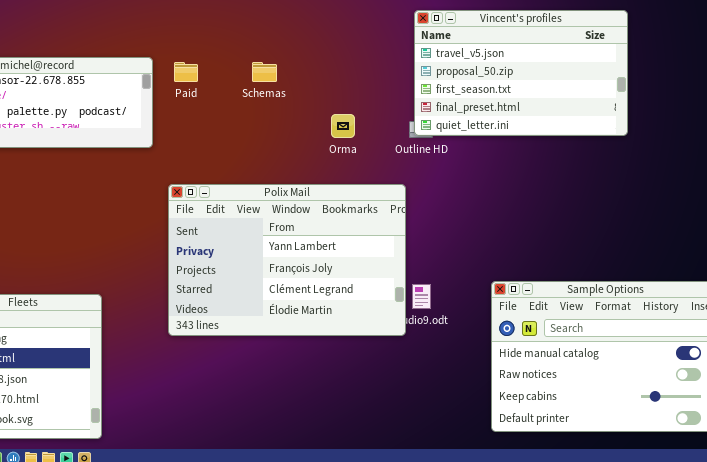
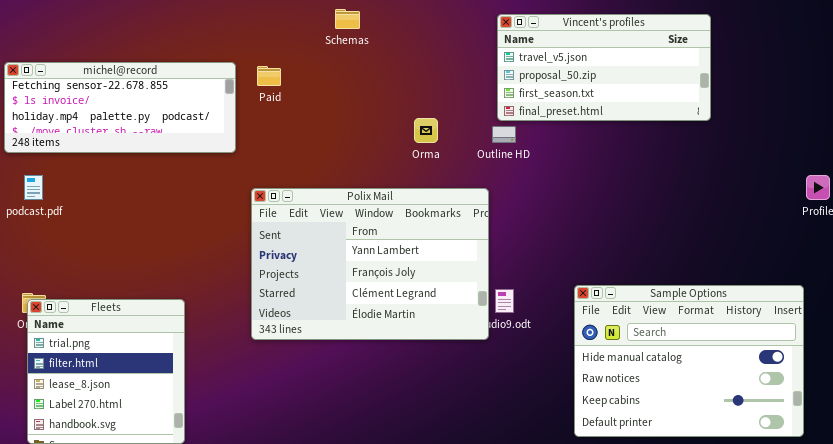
Vincent's profiles: [414,10,628,136] -> [497,14,711,121], resized
Schemas: [252,62,277,82] -> [335,9,360,29], moved

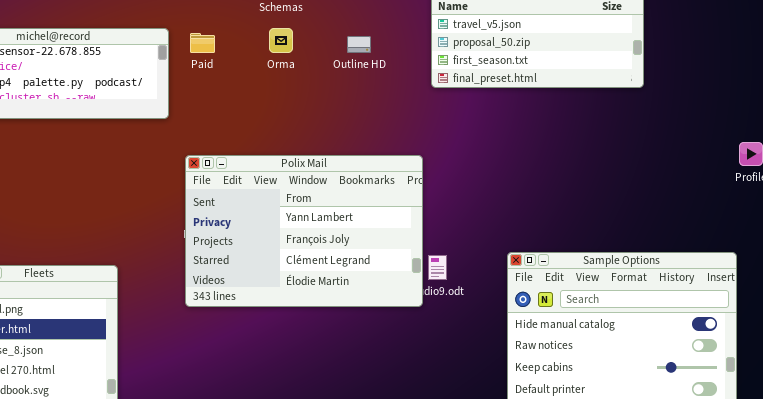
Orma: [414,118,438,143] -> [269,28,293,53], moved
Outline HD: [492,126,516,143] -> [347,36,371,53], moved

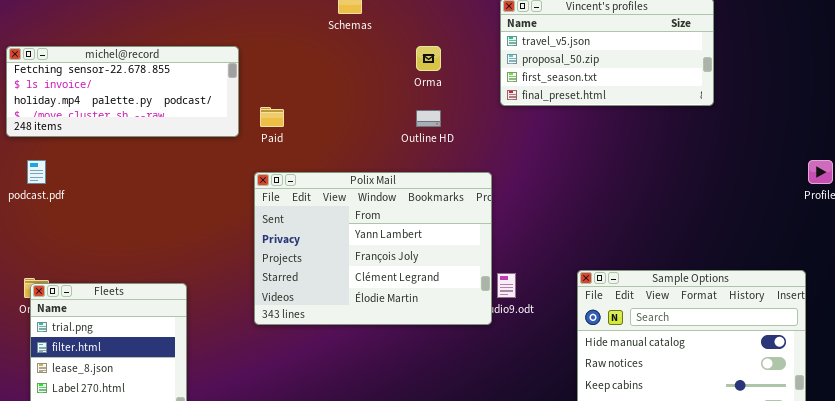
Orma: [269,28,293,53] -> [416,46,441,71], moved
Paid: [190,33,215,53] -> [260,107,284,127], moved
Outline HD: [347,36,371,53] -> [416,110,441,127], moved

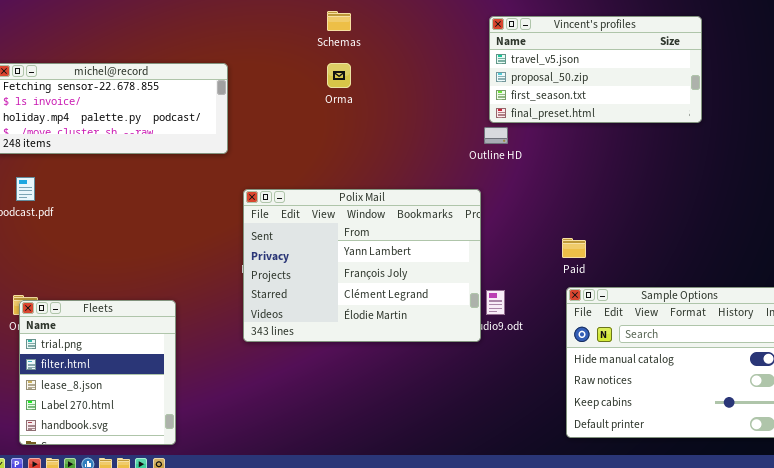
Orma: [416,46,441,71] -> [327,63,351,88], moved
Paid: [260,107,284,127] -> [562,238,586,258], moved
Outline HD: [416,110,441,127] -> [484,127,508,144], moved

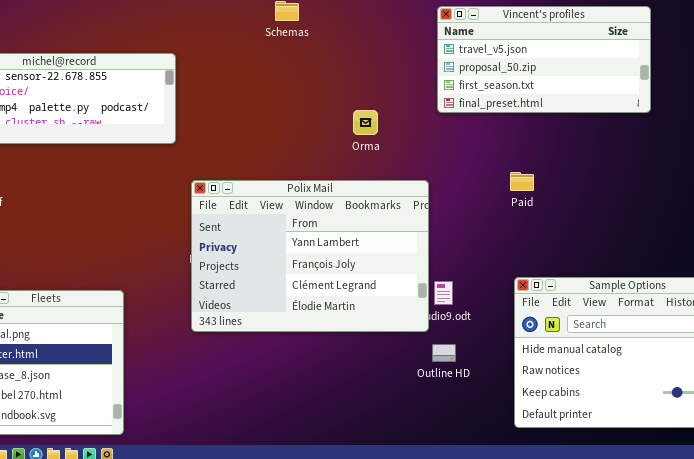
Orma: [327,63,351,88] -> [353,110,378,135], moved
Outline HD: [484,127,508,144] -> [432,344,456,362], moved
Paid: [562,238,586,258] -> [510,172,534,191], moved

